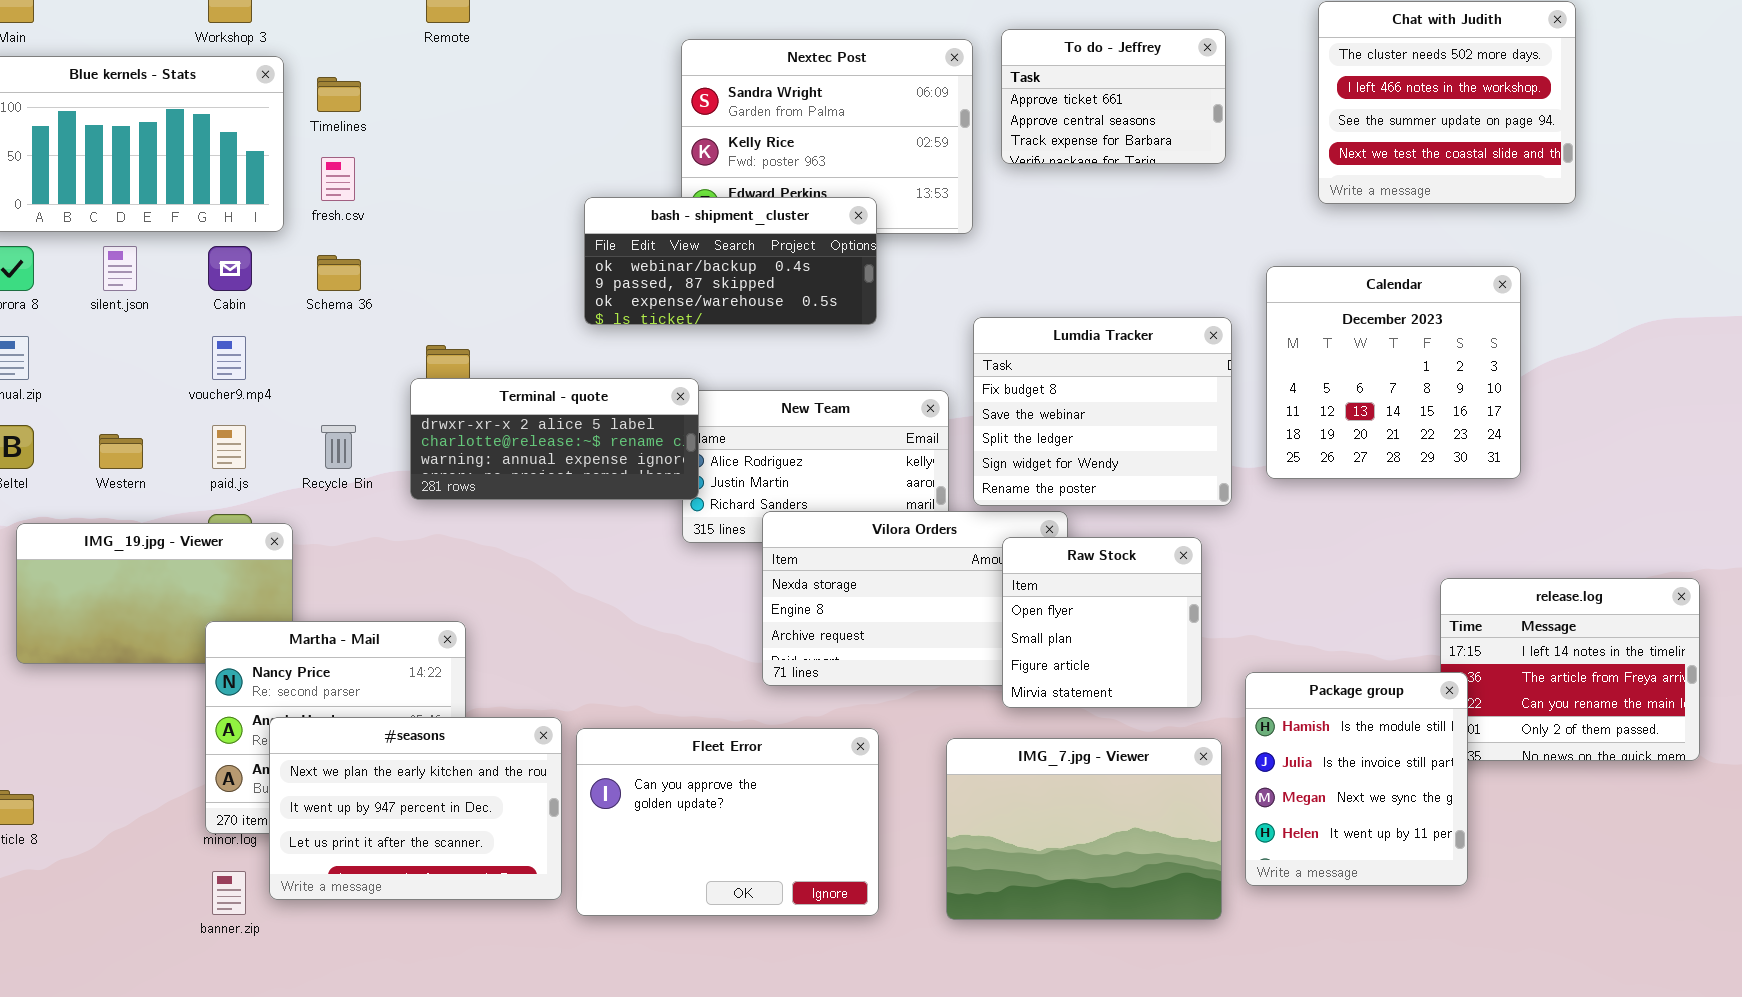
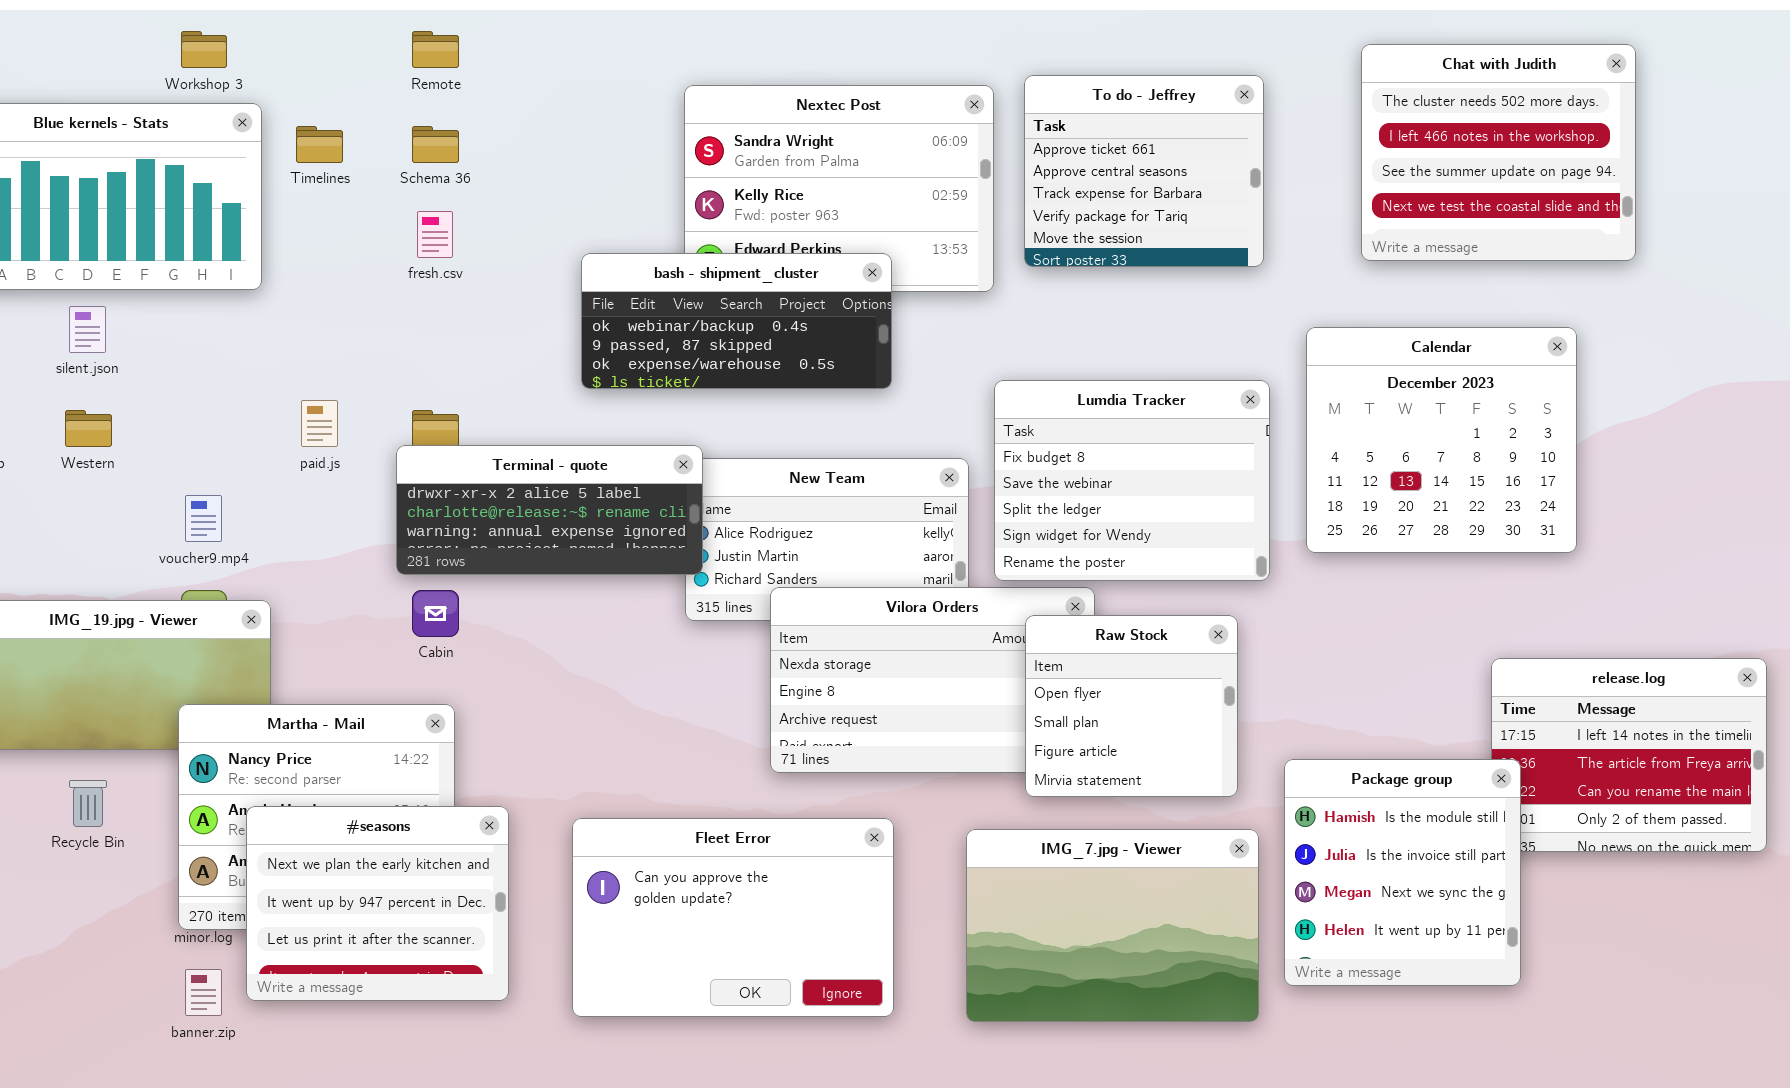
To do - Jeffrey: [1001,29,1226,164] -> [1024,75,1264,267], resized
fresh.csv: [321,157,355,201] -> [417,211,453,258], moved
Cabin: [208,246,252,291] -> [412,590,459,637], moved
Schema 36: [317,255,361,291] -> [412,126,459,163], moved
voucher9.mp4: [212,336,246,380] -> [185,495,222,542], moved
paid.js: [212,425,246,469] -> [301,400,338,447], moved
Recycle Bin: [321,425,356,469] -> [69,780,107,827], moved
Western: [99,434,143,469] -> [65,410,112,447], moved
#seasons: [269,717,562,900] -> [246,806,509,1001], resized

